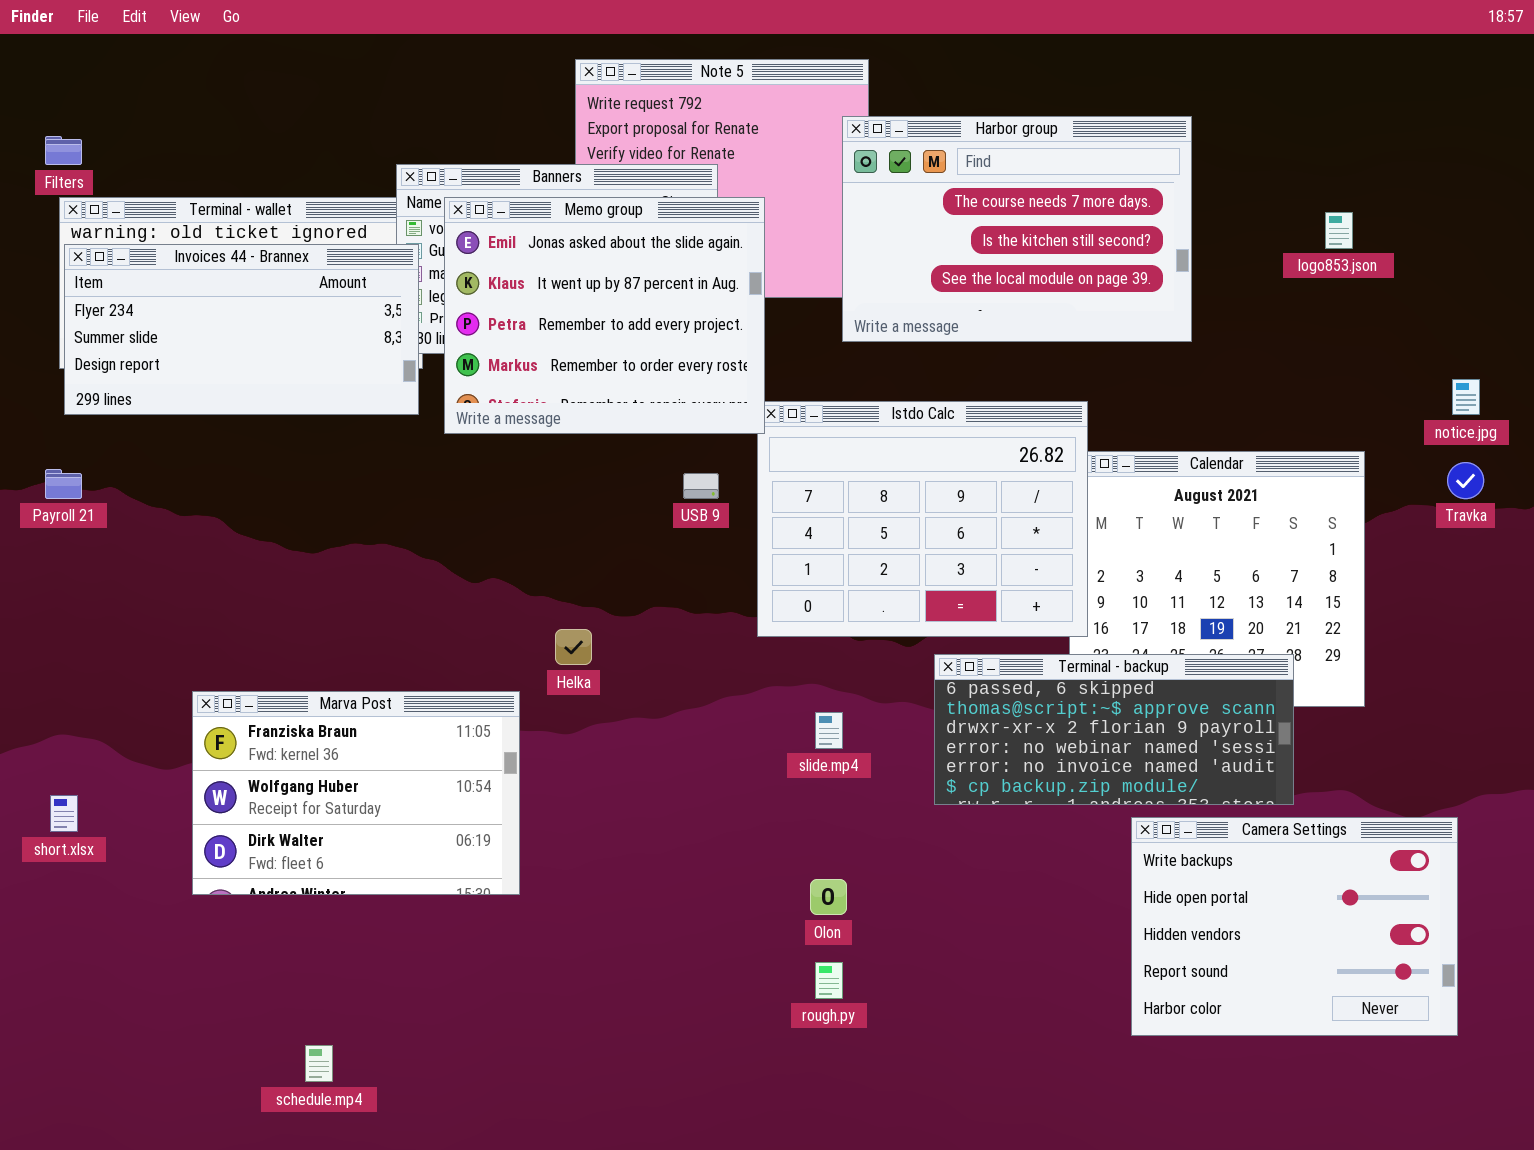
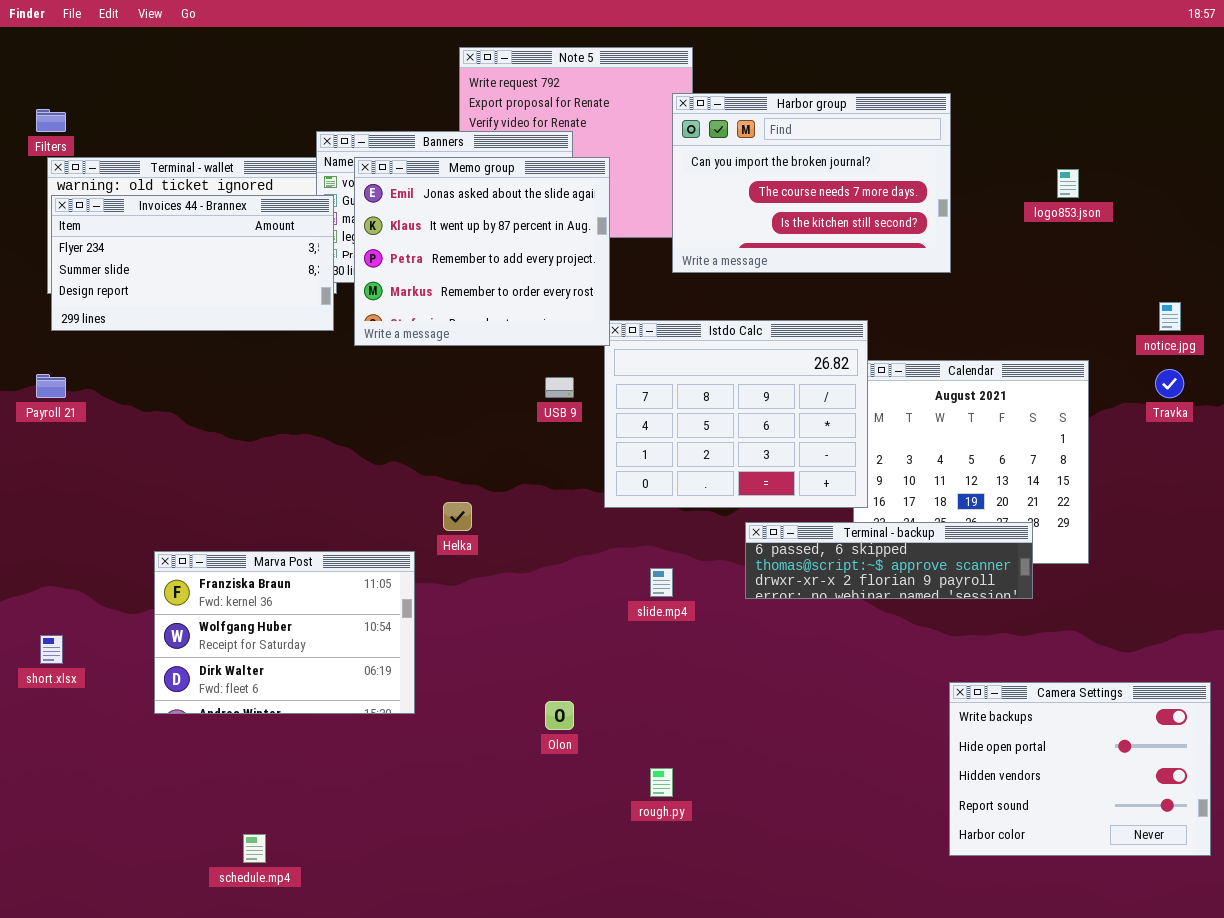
Harbor group: [842,116,1192,342] -> [672,93,951,273], scrolled up 1 row
Terminal - backup: [934,654,1294,805] -> [745,522,1033,599], resized
Camera Settings: [1131,817,1458,1036] -> [949,682,1211,856], moved
Olon: [810,879,847,915] -> [545,701,574,730], moved

